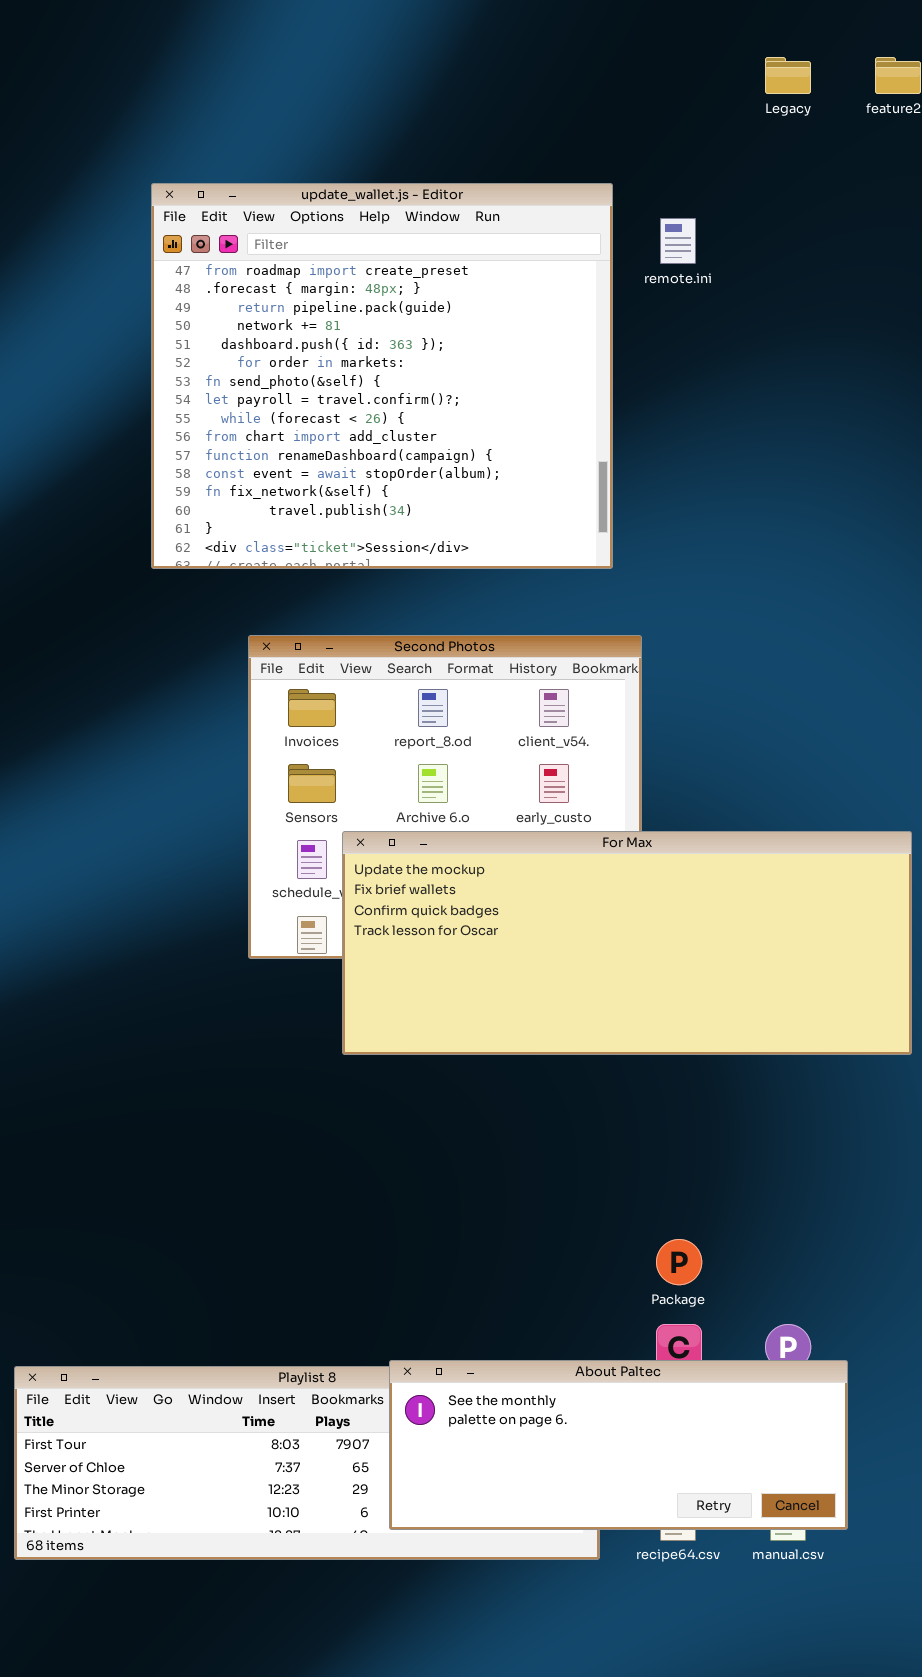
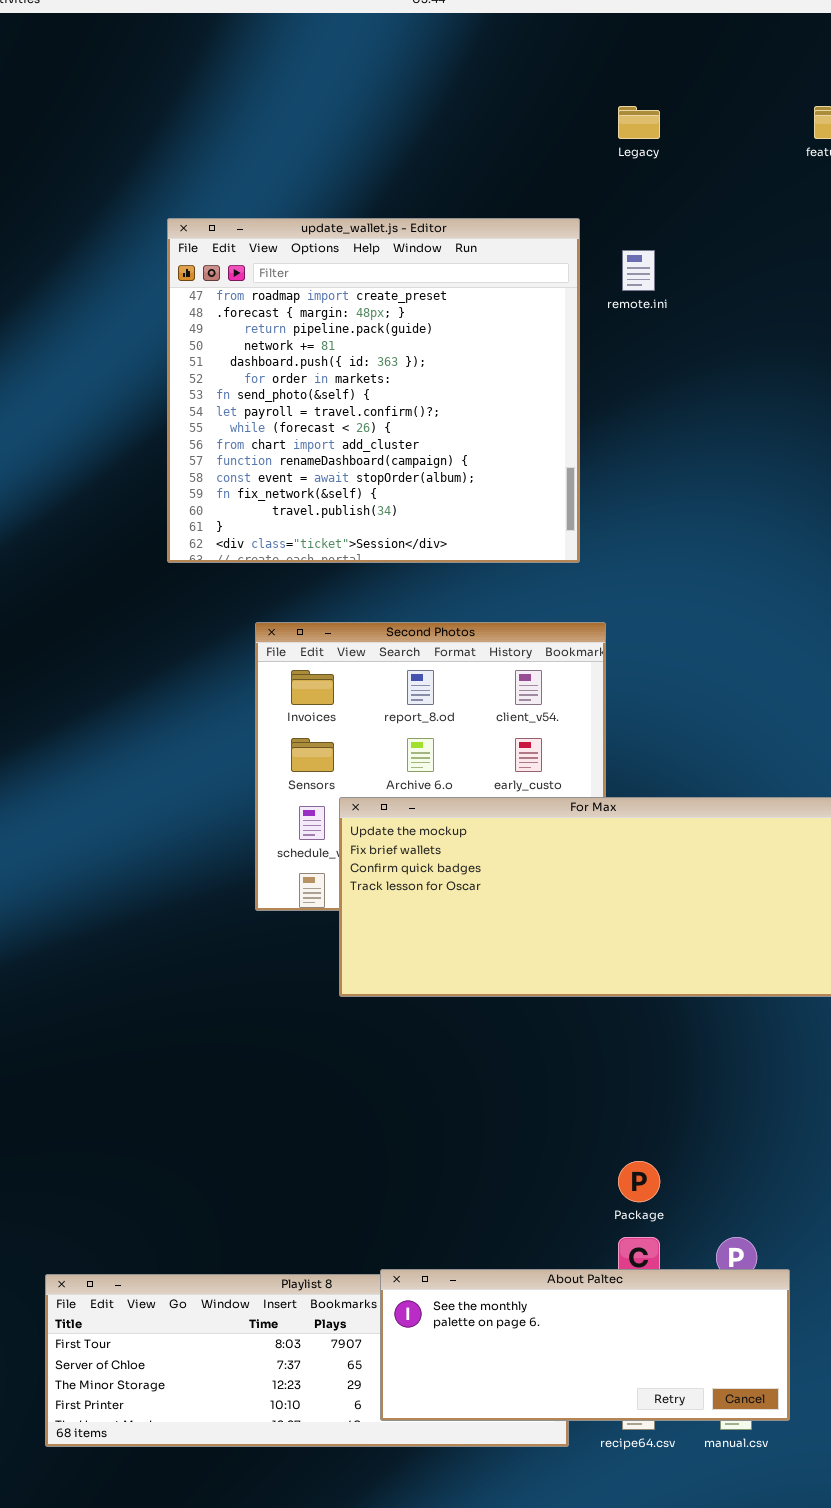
Legacy: [765,57,811,94] -> [618,106,660,139], moved

